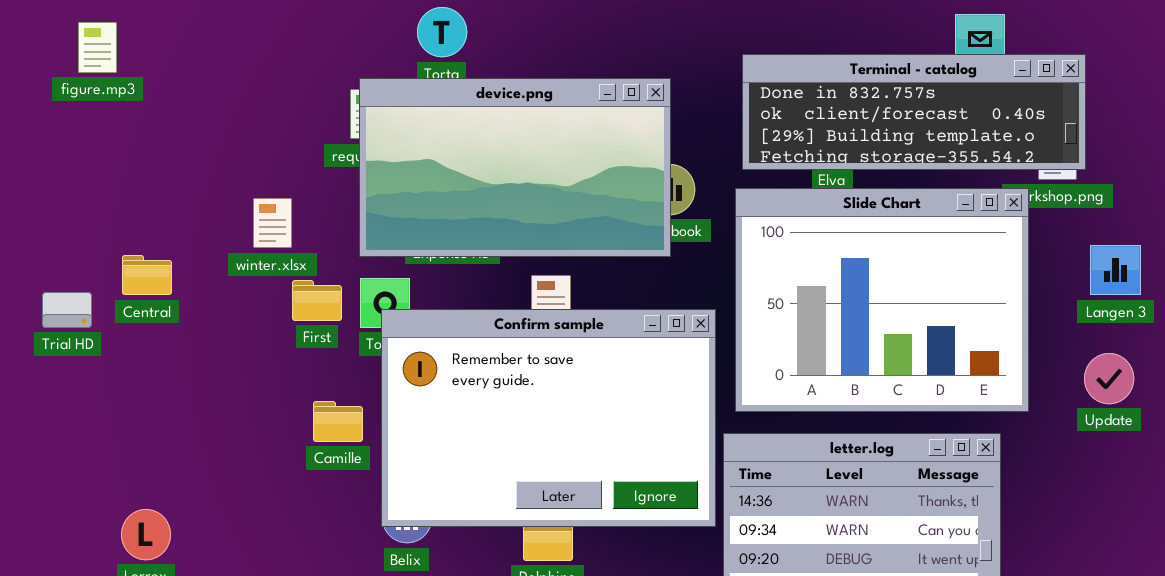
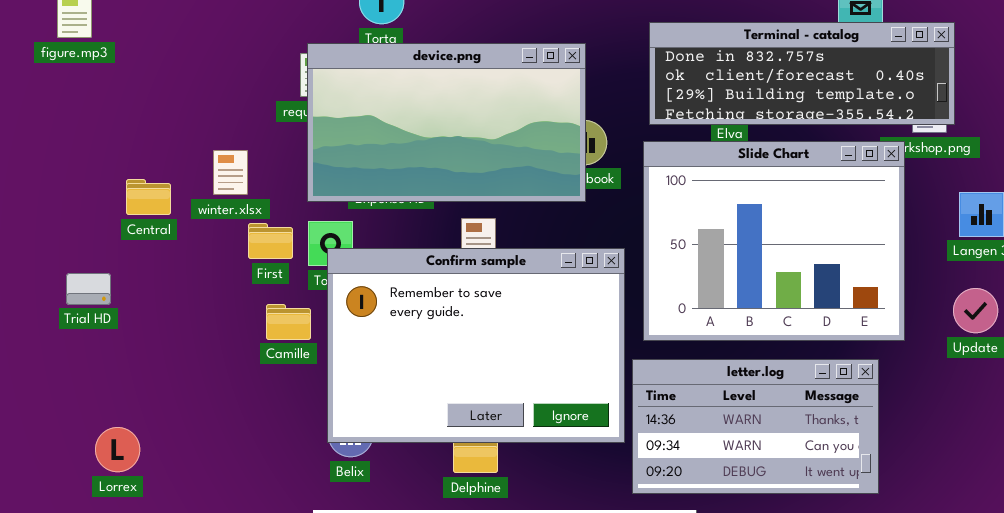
Central: [122,255,172,295] -> [126,179,171,215], moved
Trial HD: [42,292,92,328] -> [66,273,111,305], moved
Camille: [313,401,363,442] -> [266,304,311,340], moved

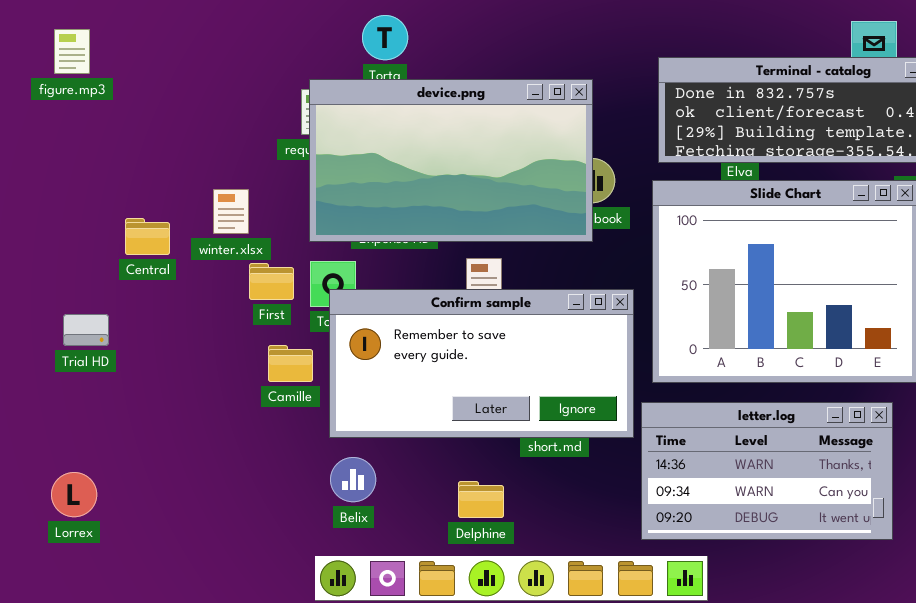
Confirm sample: [327,248,625,443] -> [329,289,634,438], resized
Lorrex: [95,427,140,472] -> [51,472,97,517], moved

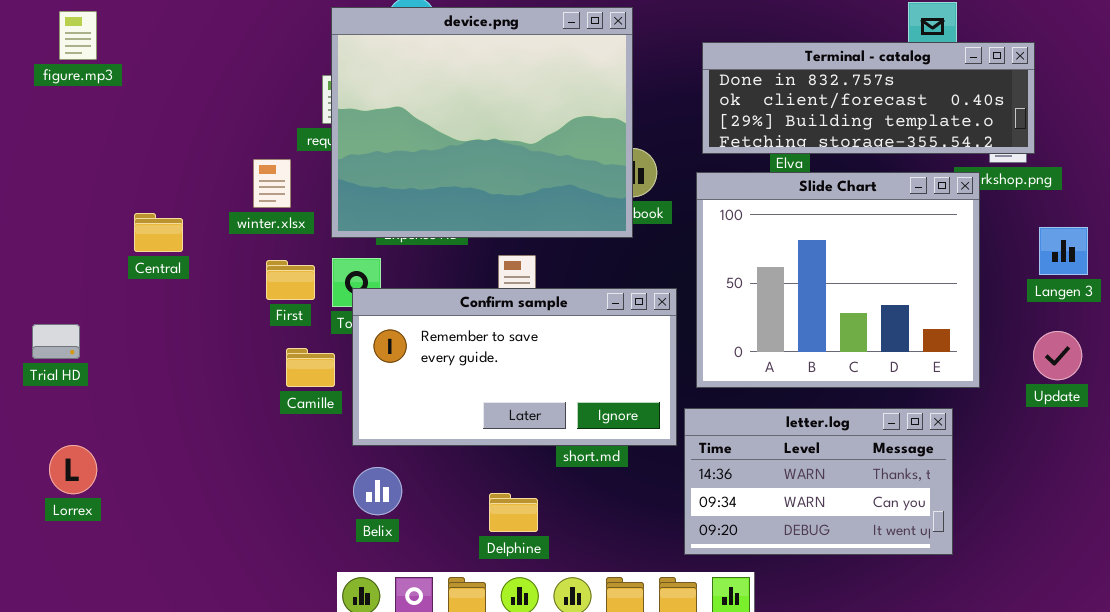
device.png: [309,79,593,242] -> [331,7,633,238], resized
winter.xlsx: [213,189,249,234] -> [253,159,291,208], moved
Trial HD: [63,314,109,346] -> [32,324,80,359], moved
Lorrex: [51,472,97,517] -> [49,445,97,494], moved

